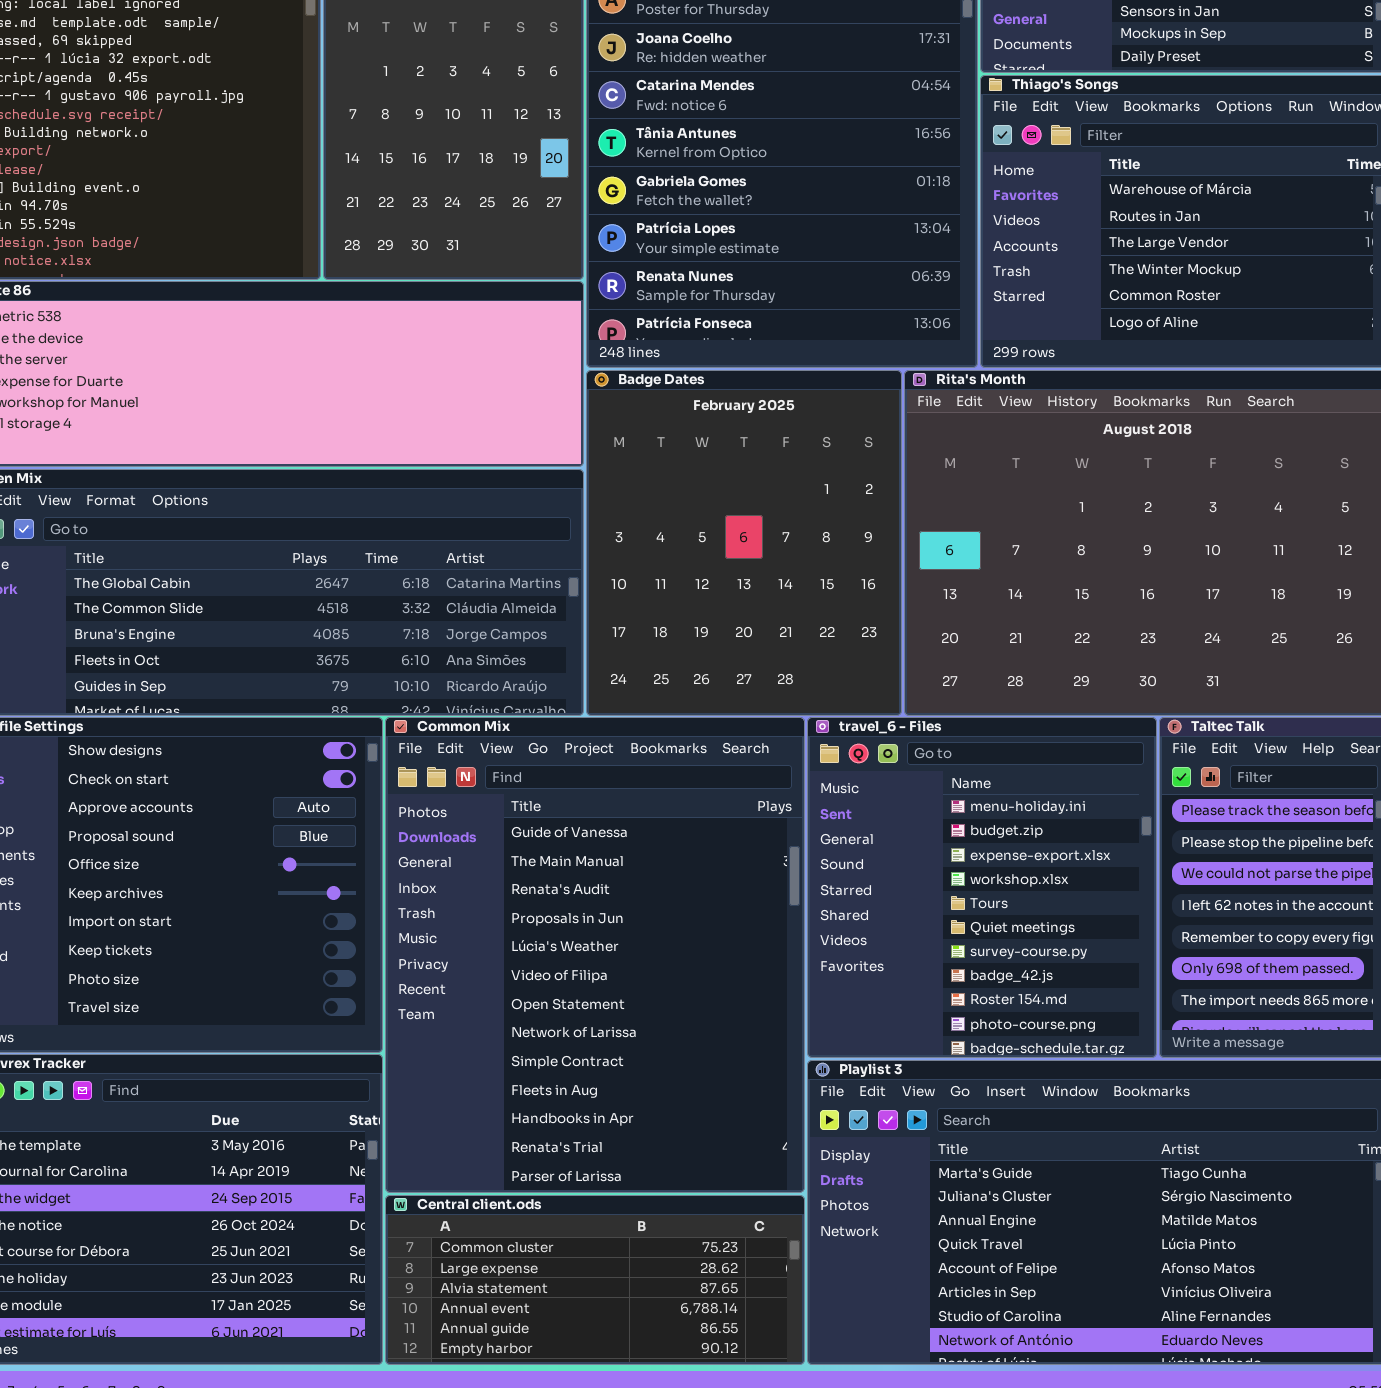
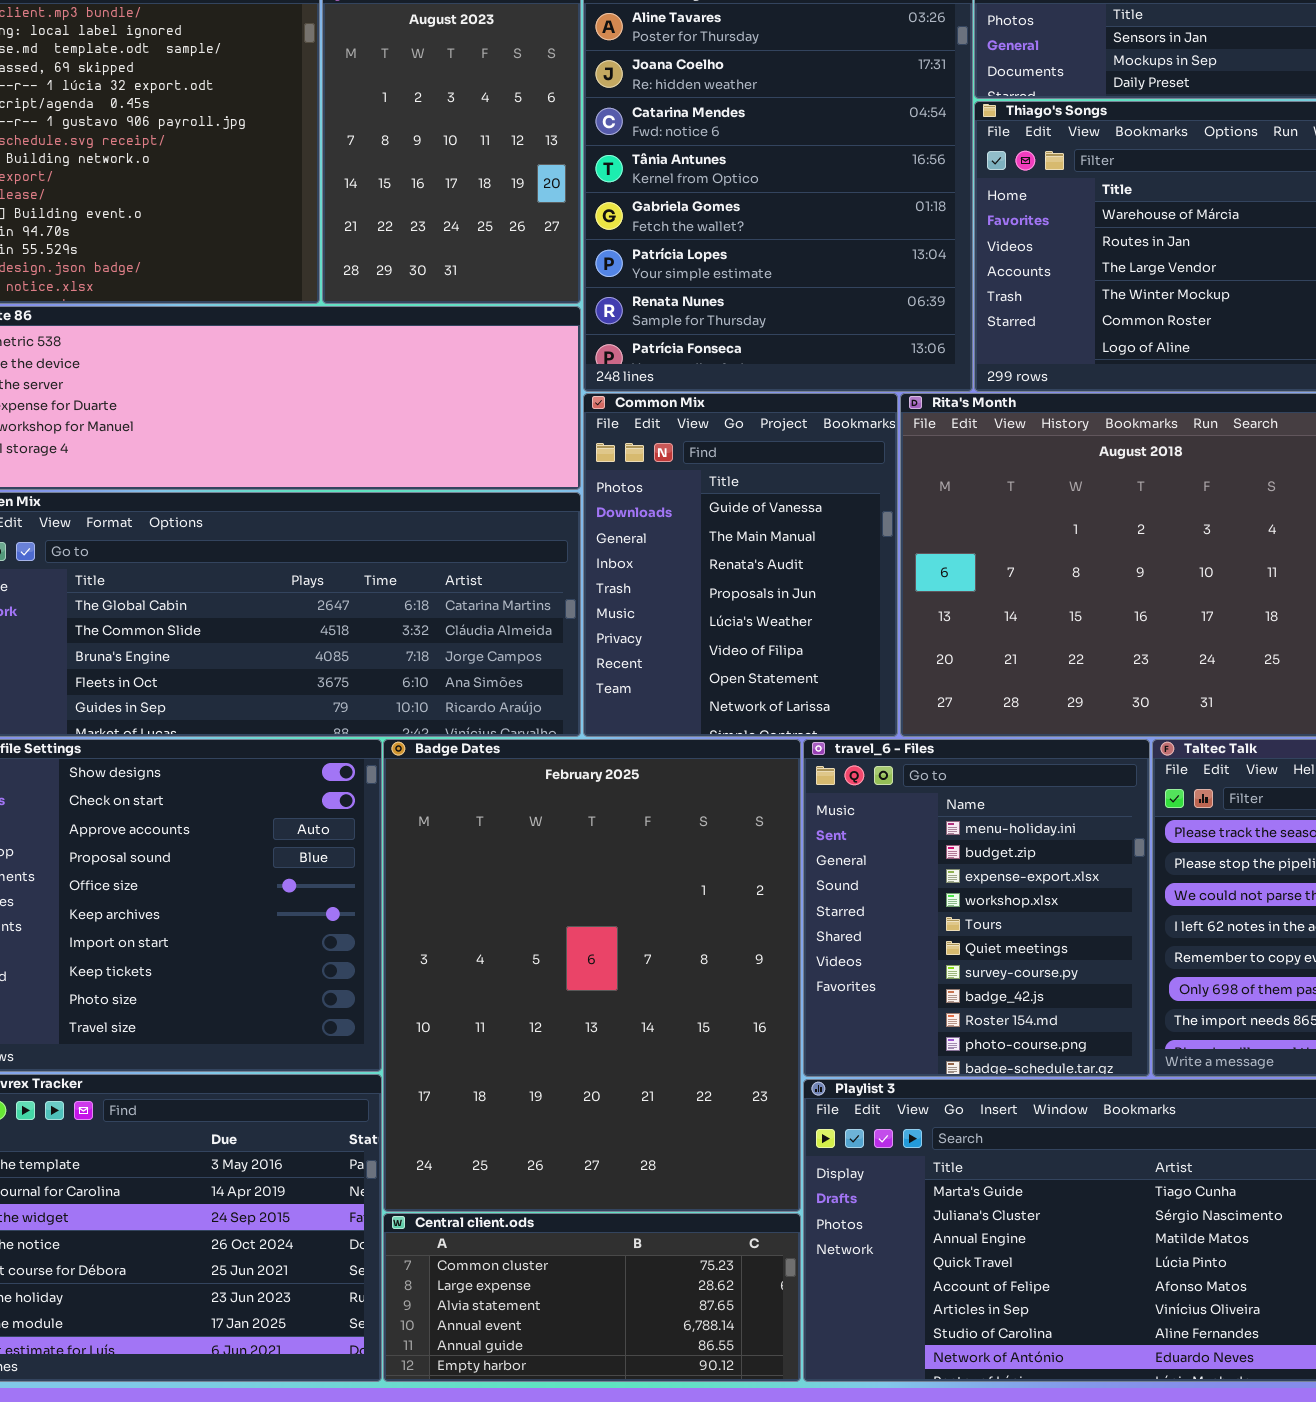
Badge Dates: [586,370,902,716] -> [383,739,801,1212], moved, resized
Common Mix: [385,717,805,1193] -> [583,393,898,737], moved, resized

